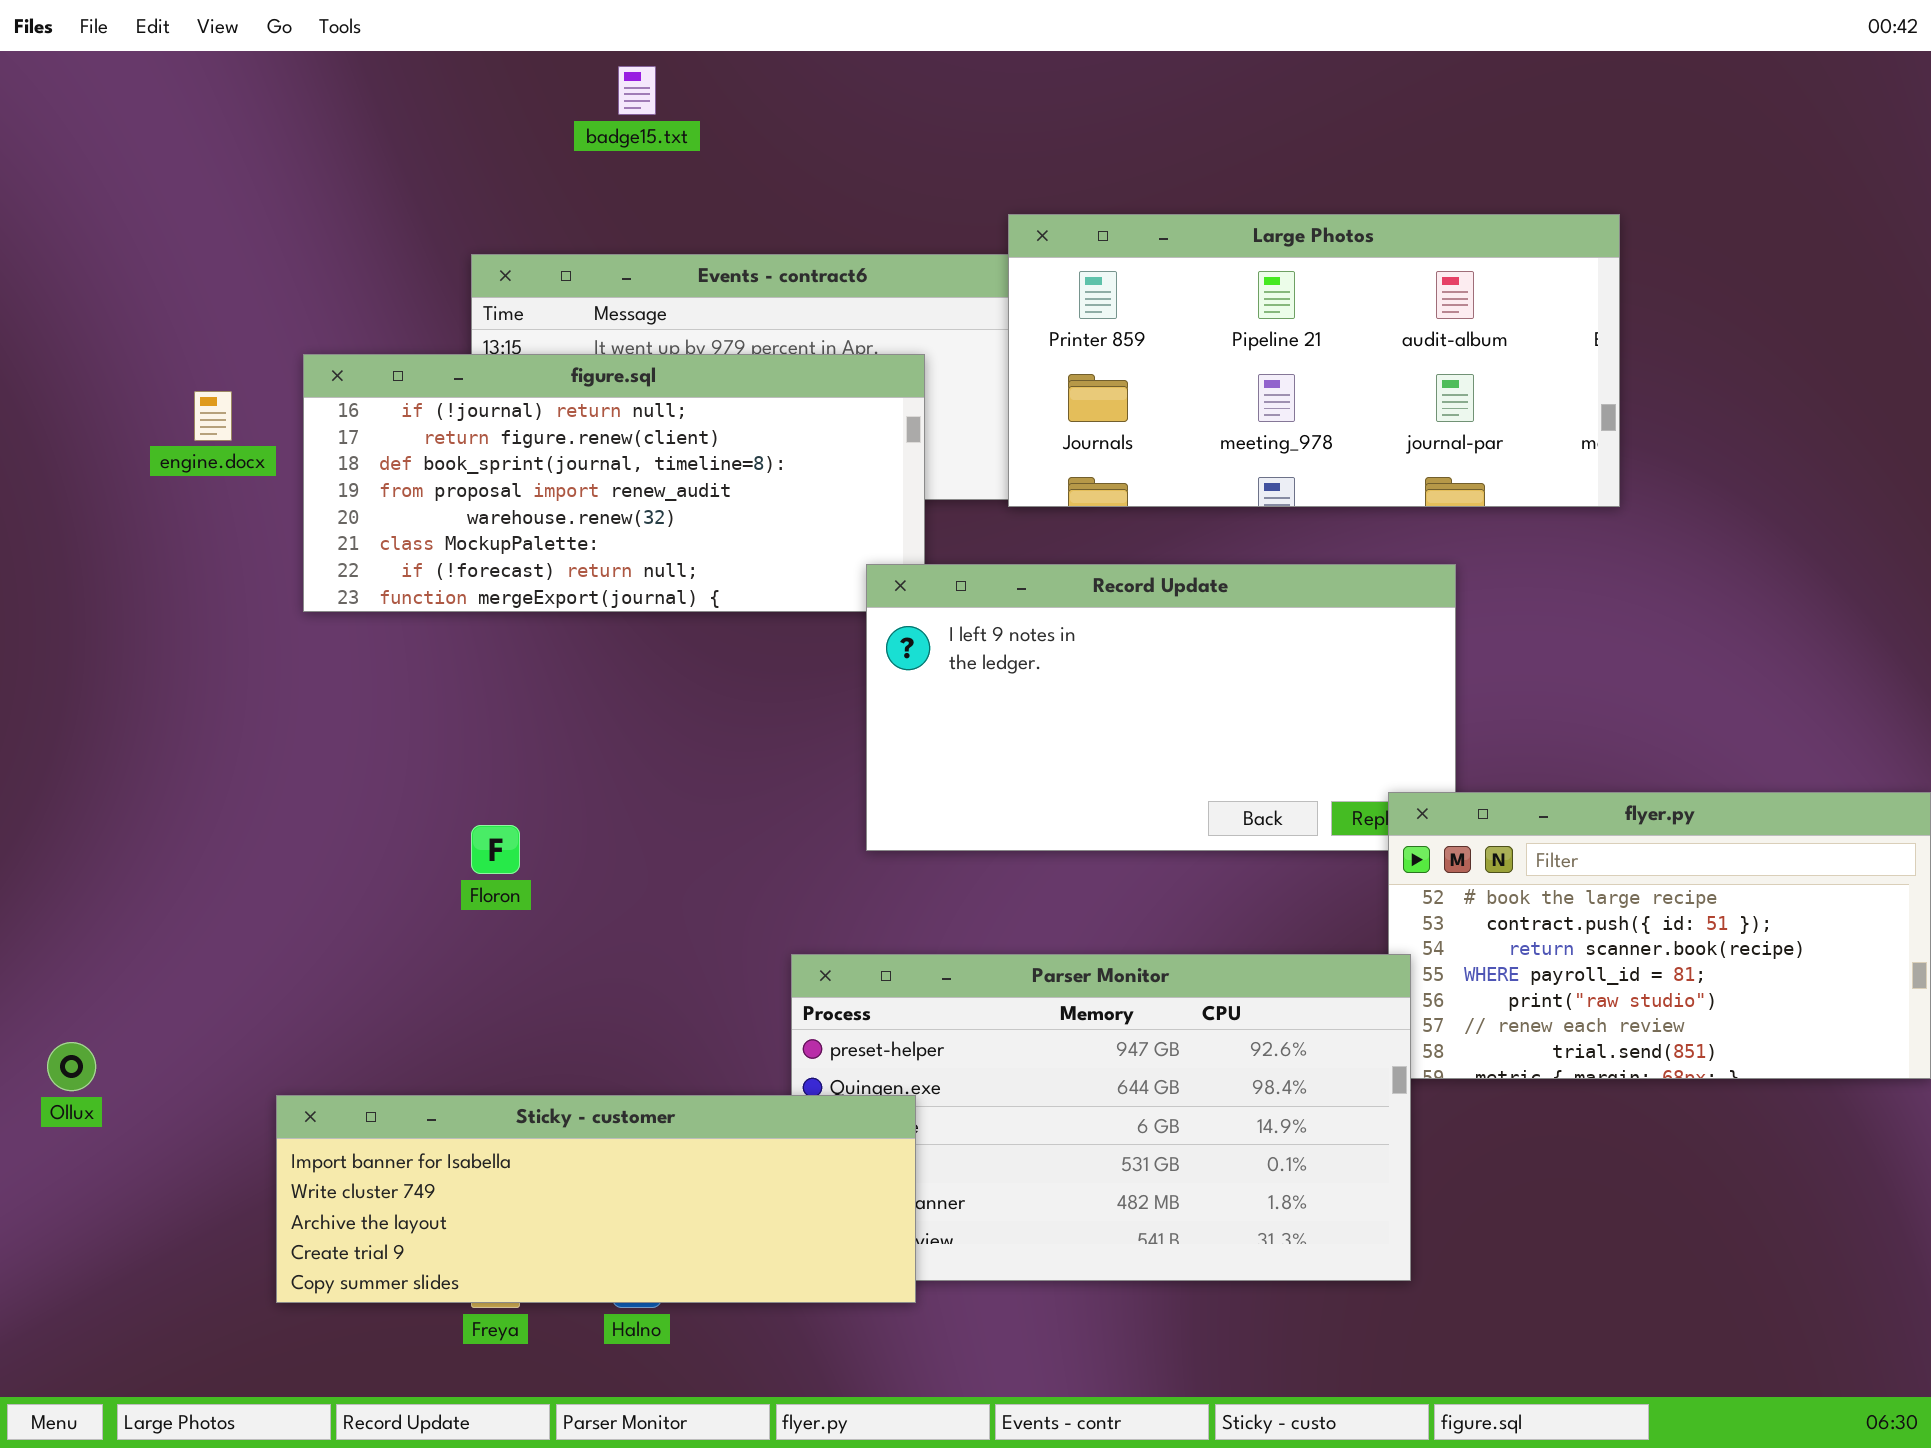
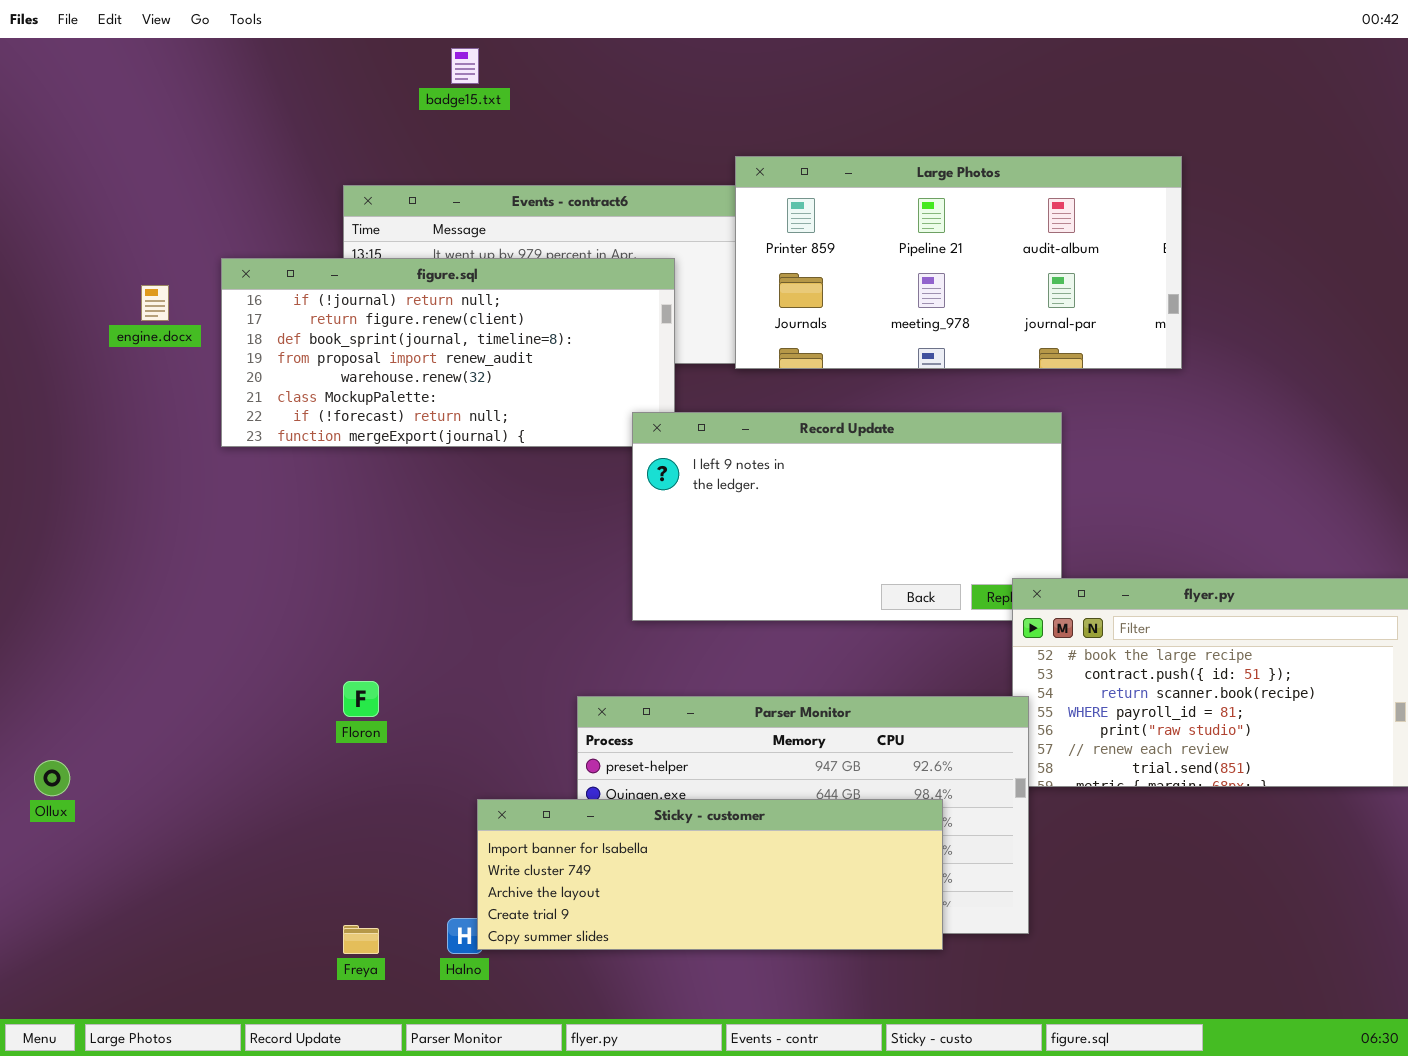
Floron: [471,825,520,874] -> [343,681,379,717], moved
Sticky - customer: [276,1095,916,1303] -> [477,799,943,950], moved

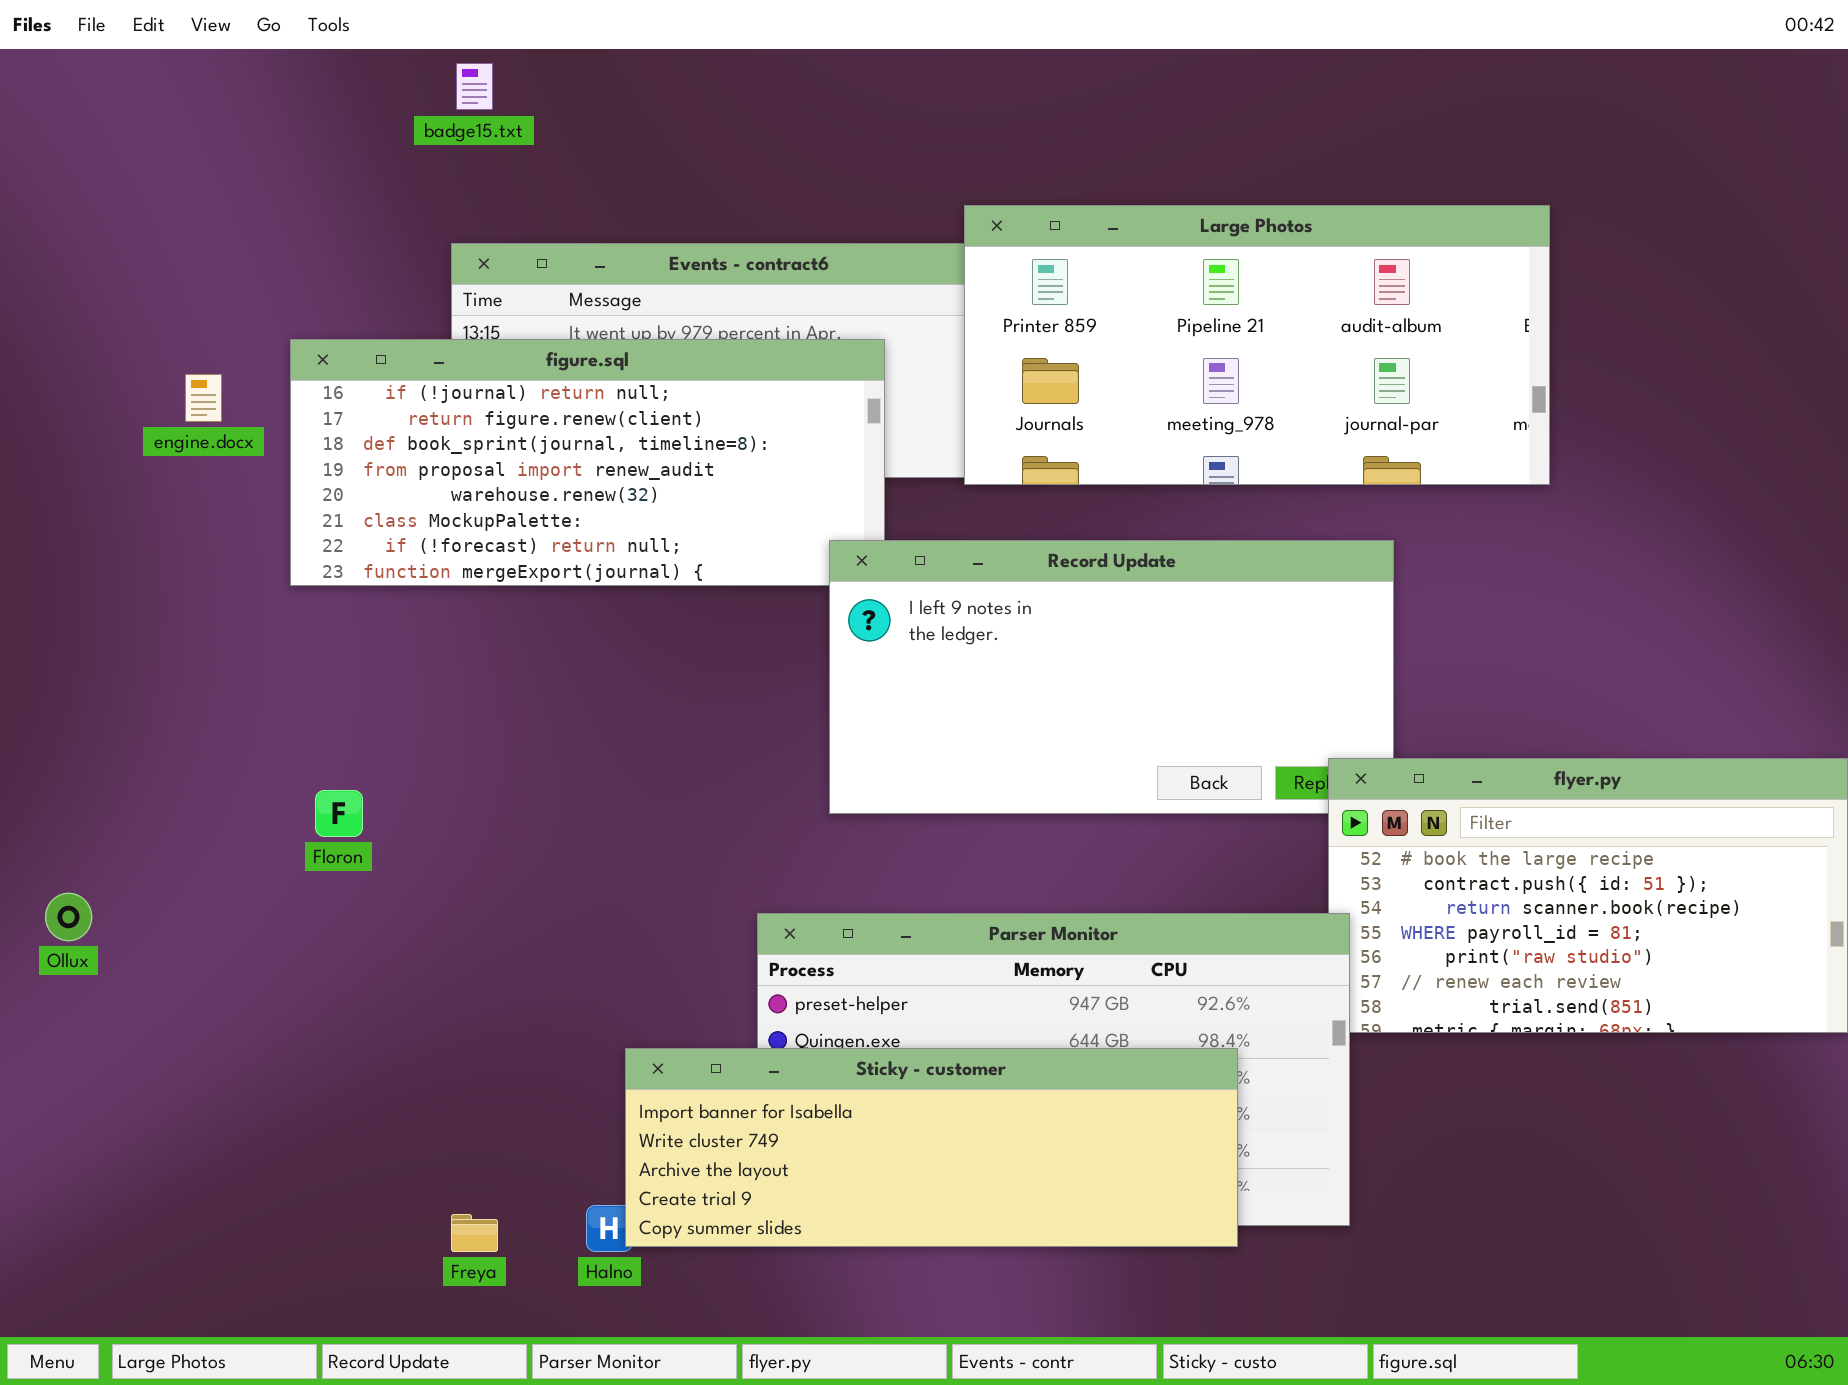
badge15.txt: [451,48,479,84] -> [456,63,493,110], moved
Floron: [343,681,379,717] -> [315,790,363,837], moved
Ollux: [34,760,70,796] -> [45,893,92,941], moved

